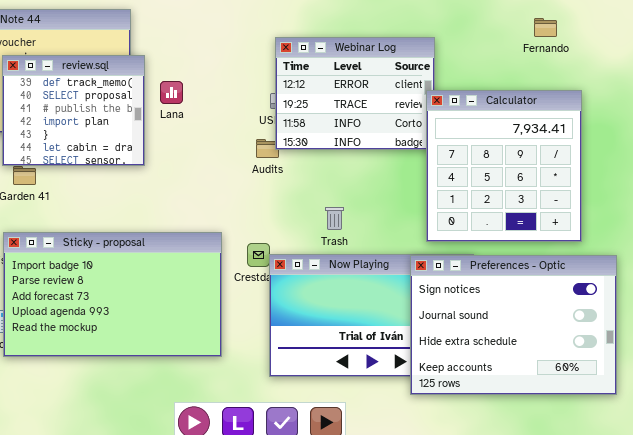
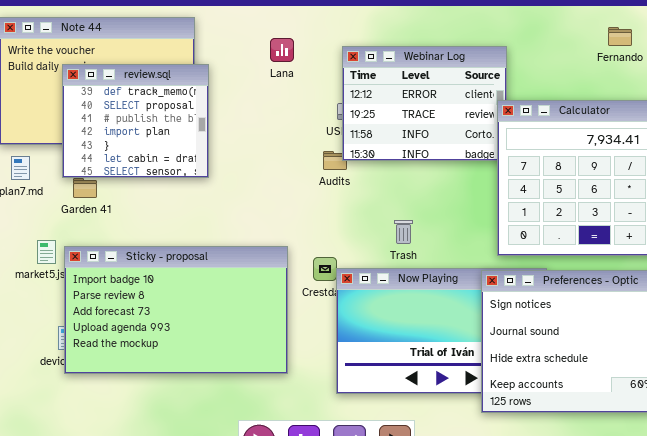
Lana: [160,81,183,104] -> [270,38,294,62], moved

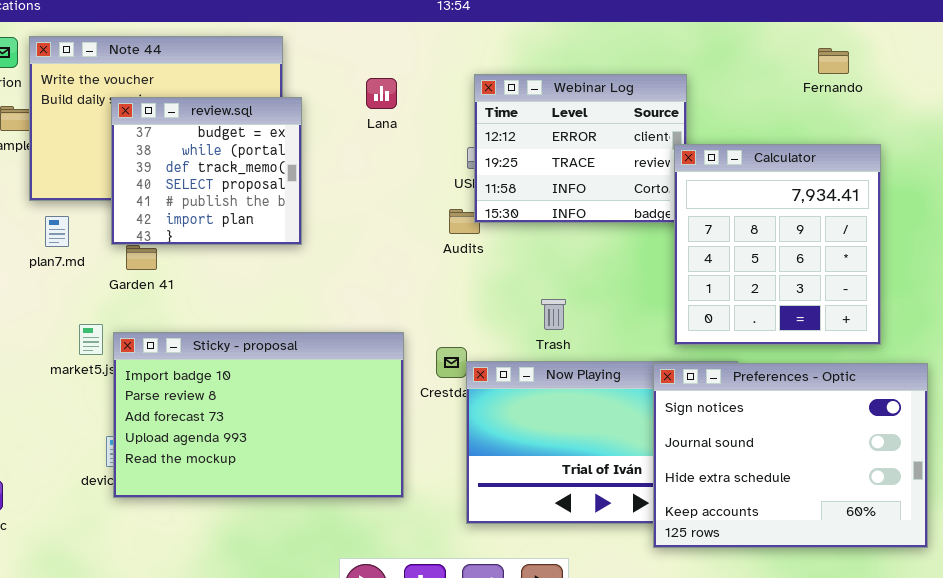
Lana: [270,38,294,62] -> [366,78,397,109], moved
review.sql: [62,64,209,178] -> [111,97,302,245], scrolled up 2 rows

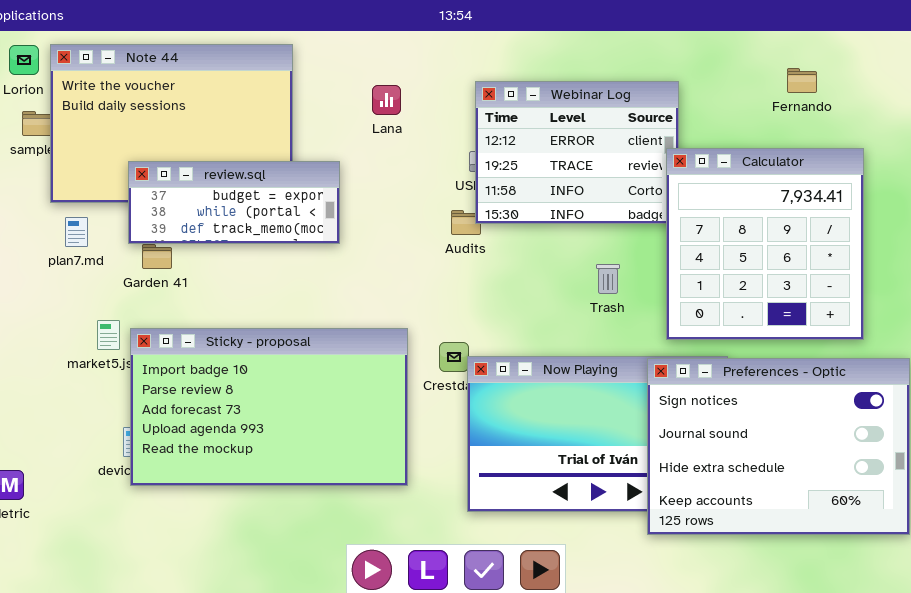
Fernando: [818,48,849,74] -> [787,68,817,93], moved
review.sql: [111,97,302,245] -> [128,161,340,244], resized
Trash: [541,299,566,330] -> [596,264,620,294], moved

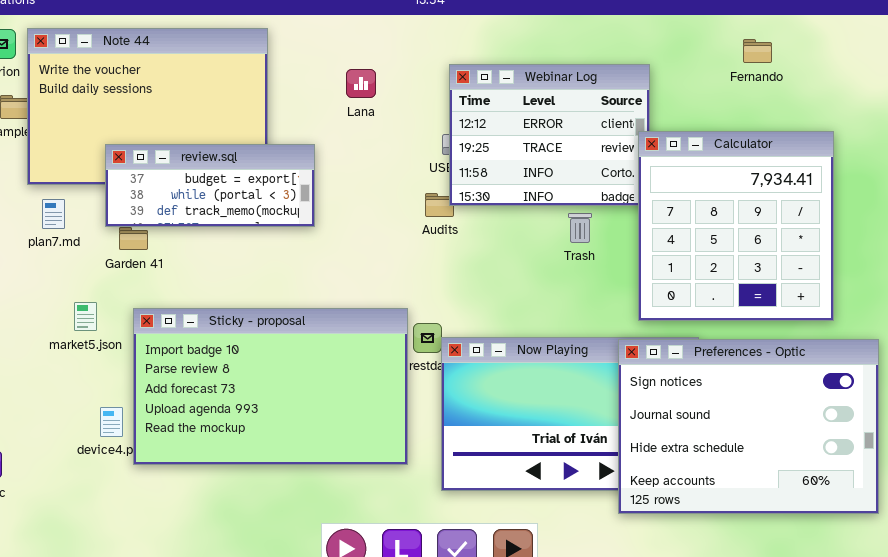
Fernando: [787,68,817,93] -> [743,39,772,63], moved
Trash: [596,264,620,294] -> [568,213,592,243], moved
Sticky - proposal: [130,328,408,486] -> [133,308,408,465], moved

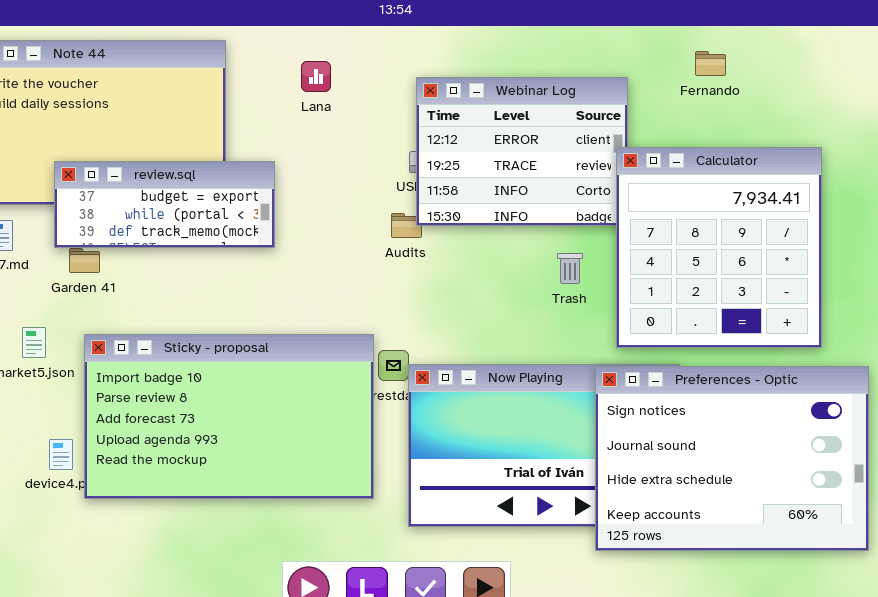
Fernando: [743,39,772,63] -> [695,51,726,76], moved
Lana: [346,69,376,98] -> [301,61,331,92], moved
Trash: [568,213,592,243] -> [557,253,583,284], moved

